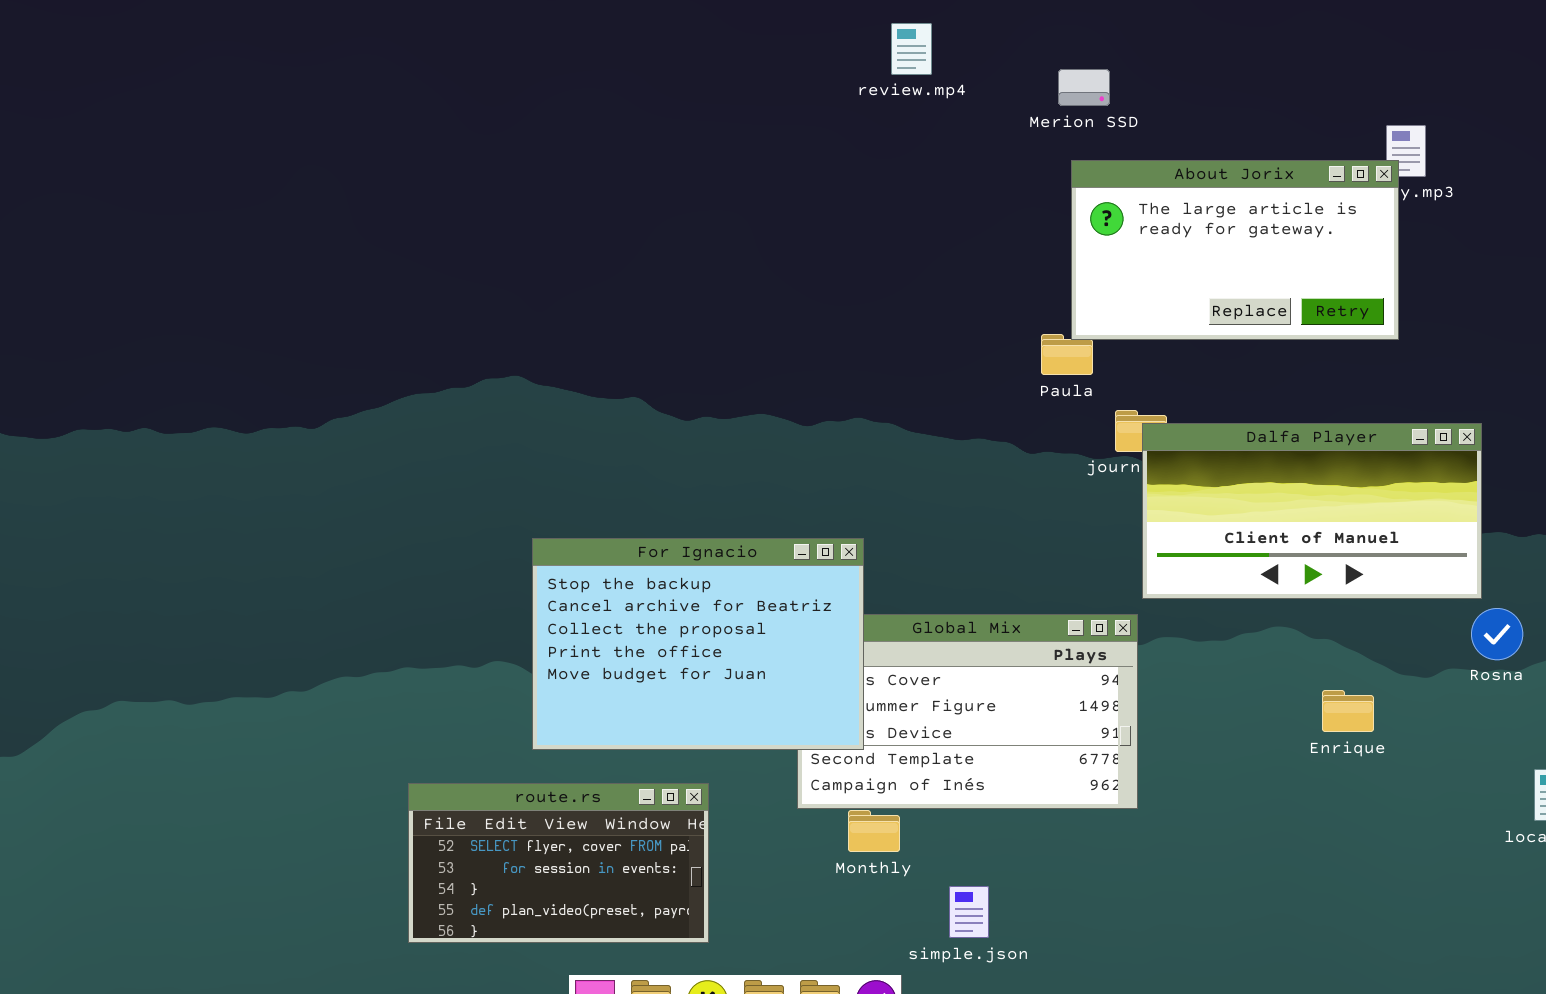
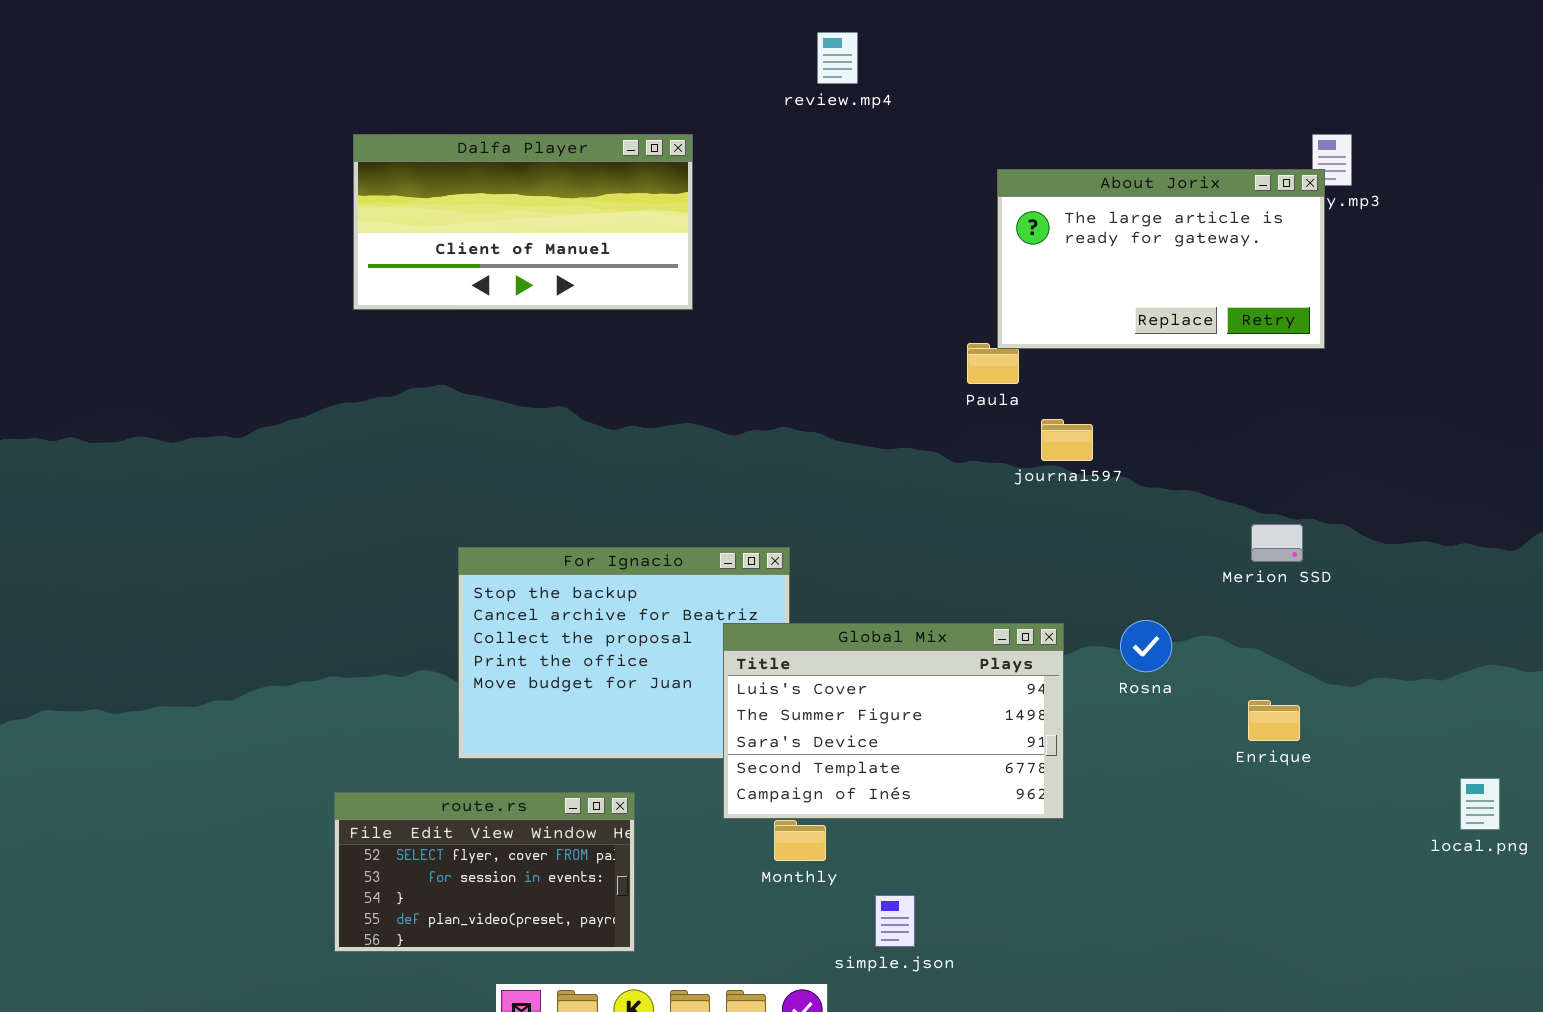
Merion SSD: [1058,69,1110,106] -> [1251,524,1303,562], moved
Dalfa Player: [1142,423,1482,599] -> [353,134,693,310], moved
Rosna: [1471,608,1523,660] -> [1120,620,1172,672], moved
Global Mix: [797,614,1138,809] -> [723,623,1064,819], raised

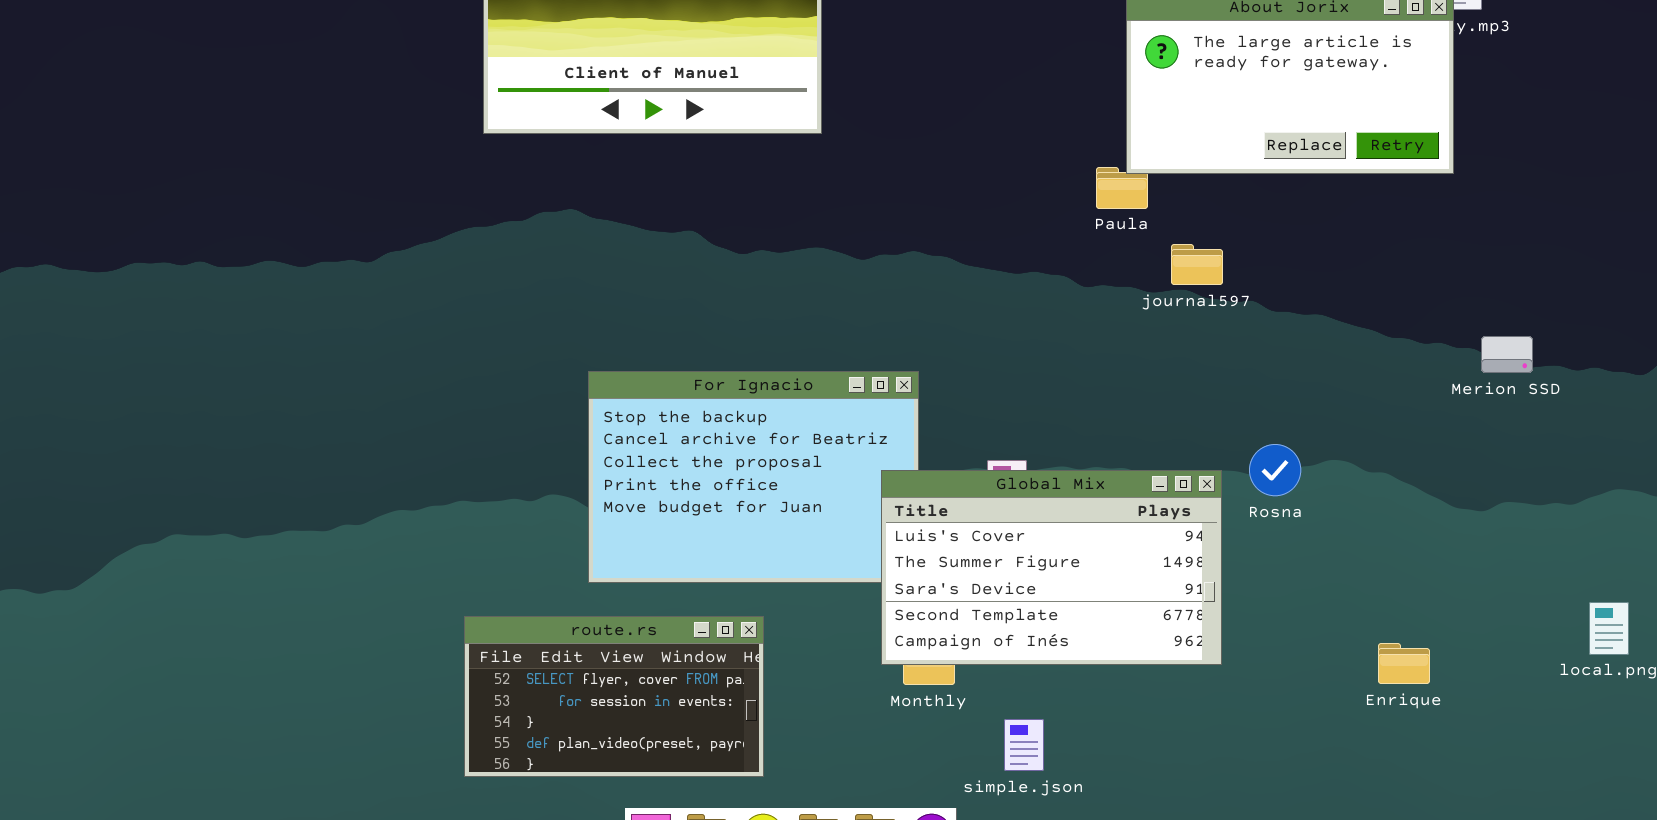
Merion SSD: [1251,524,1303,562] -> [1481,336,1533,373], moved
Global Mix: [723,623,1064,819] -> [881,470,1222,665], moved
Enrique: [1248,700,1300,741] -> [1378,643,1430,684], moved

